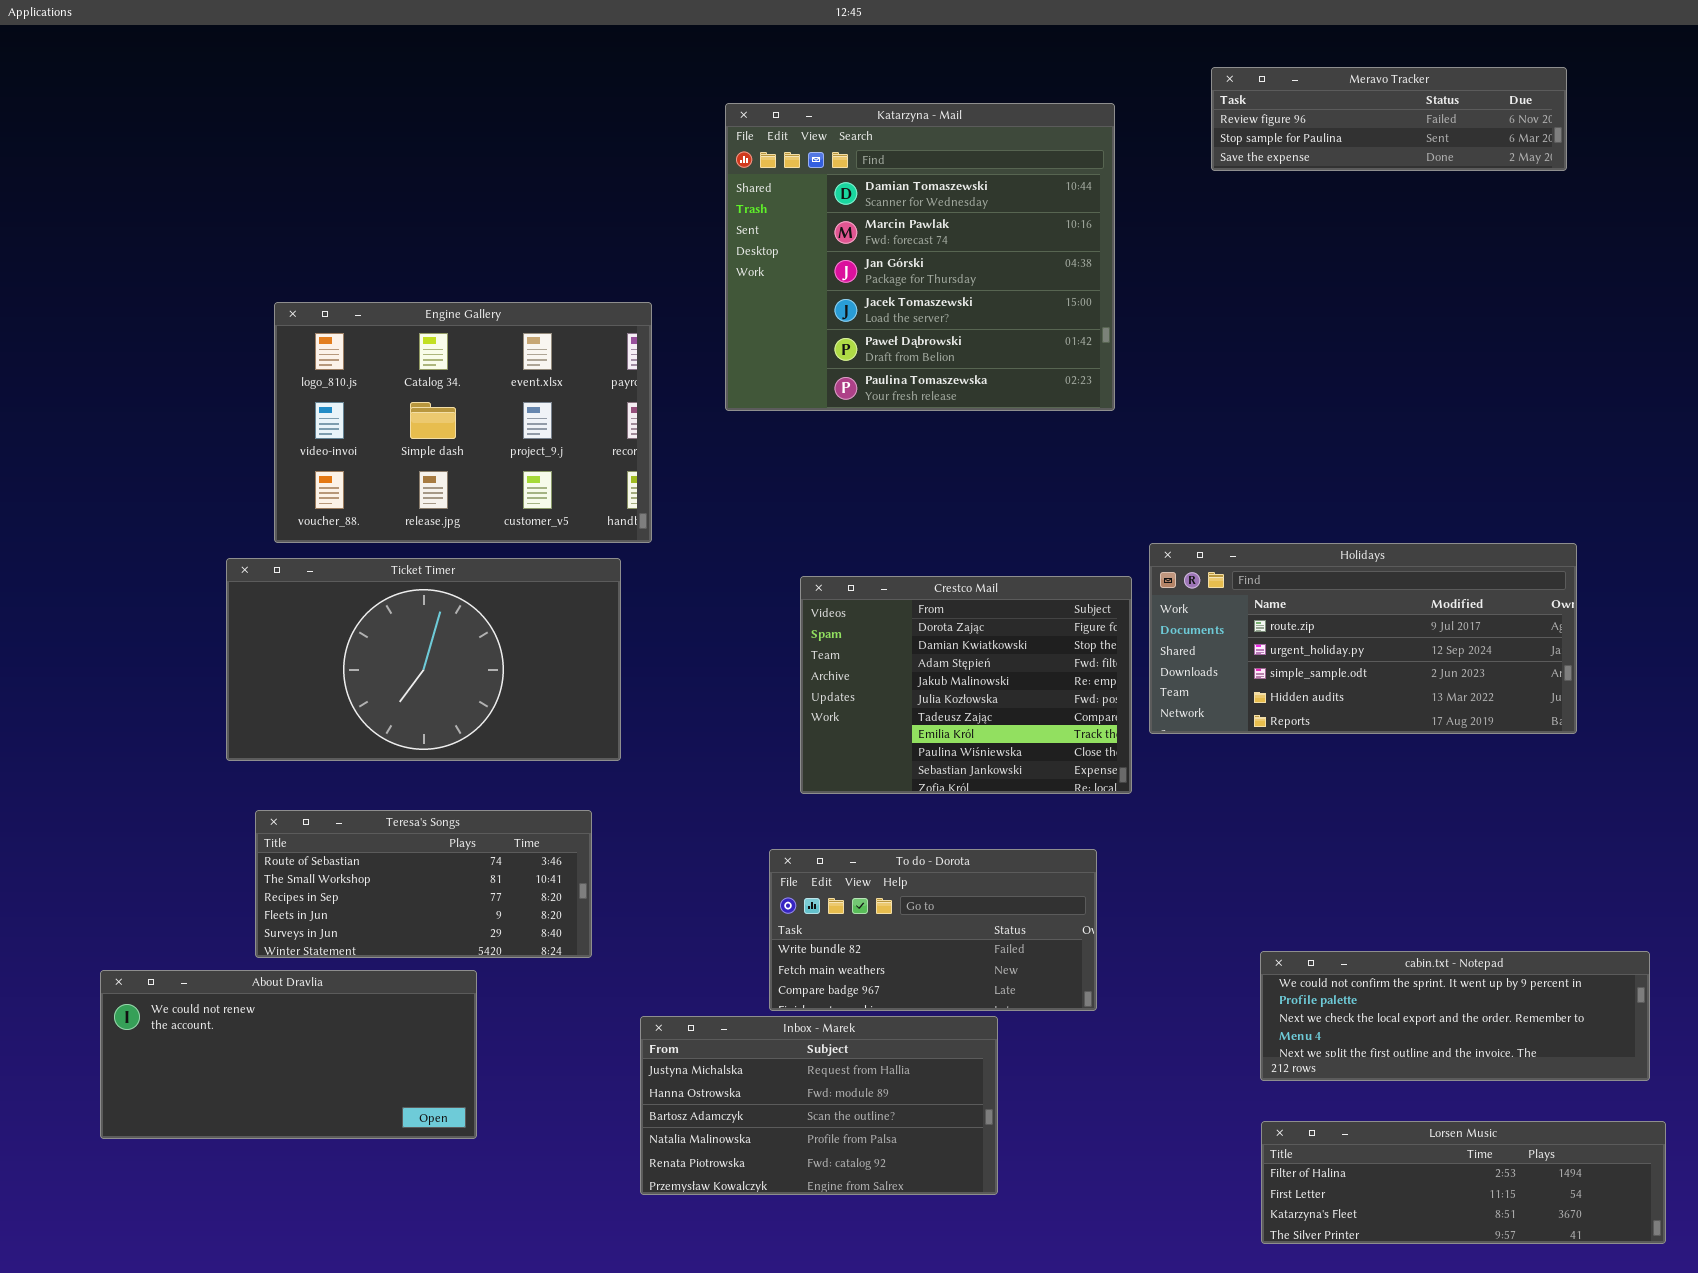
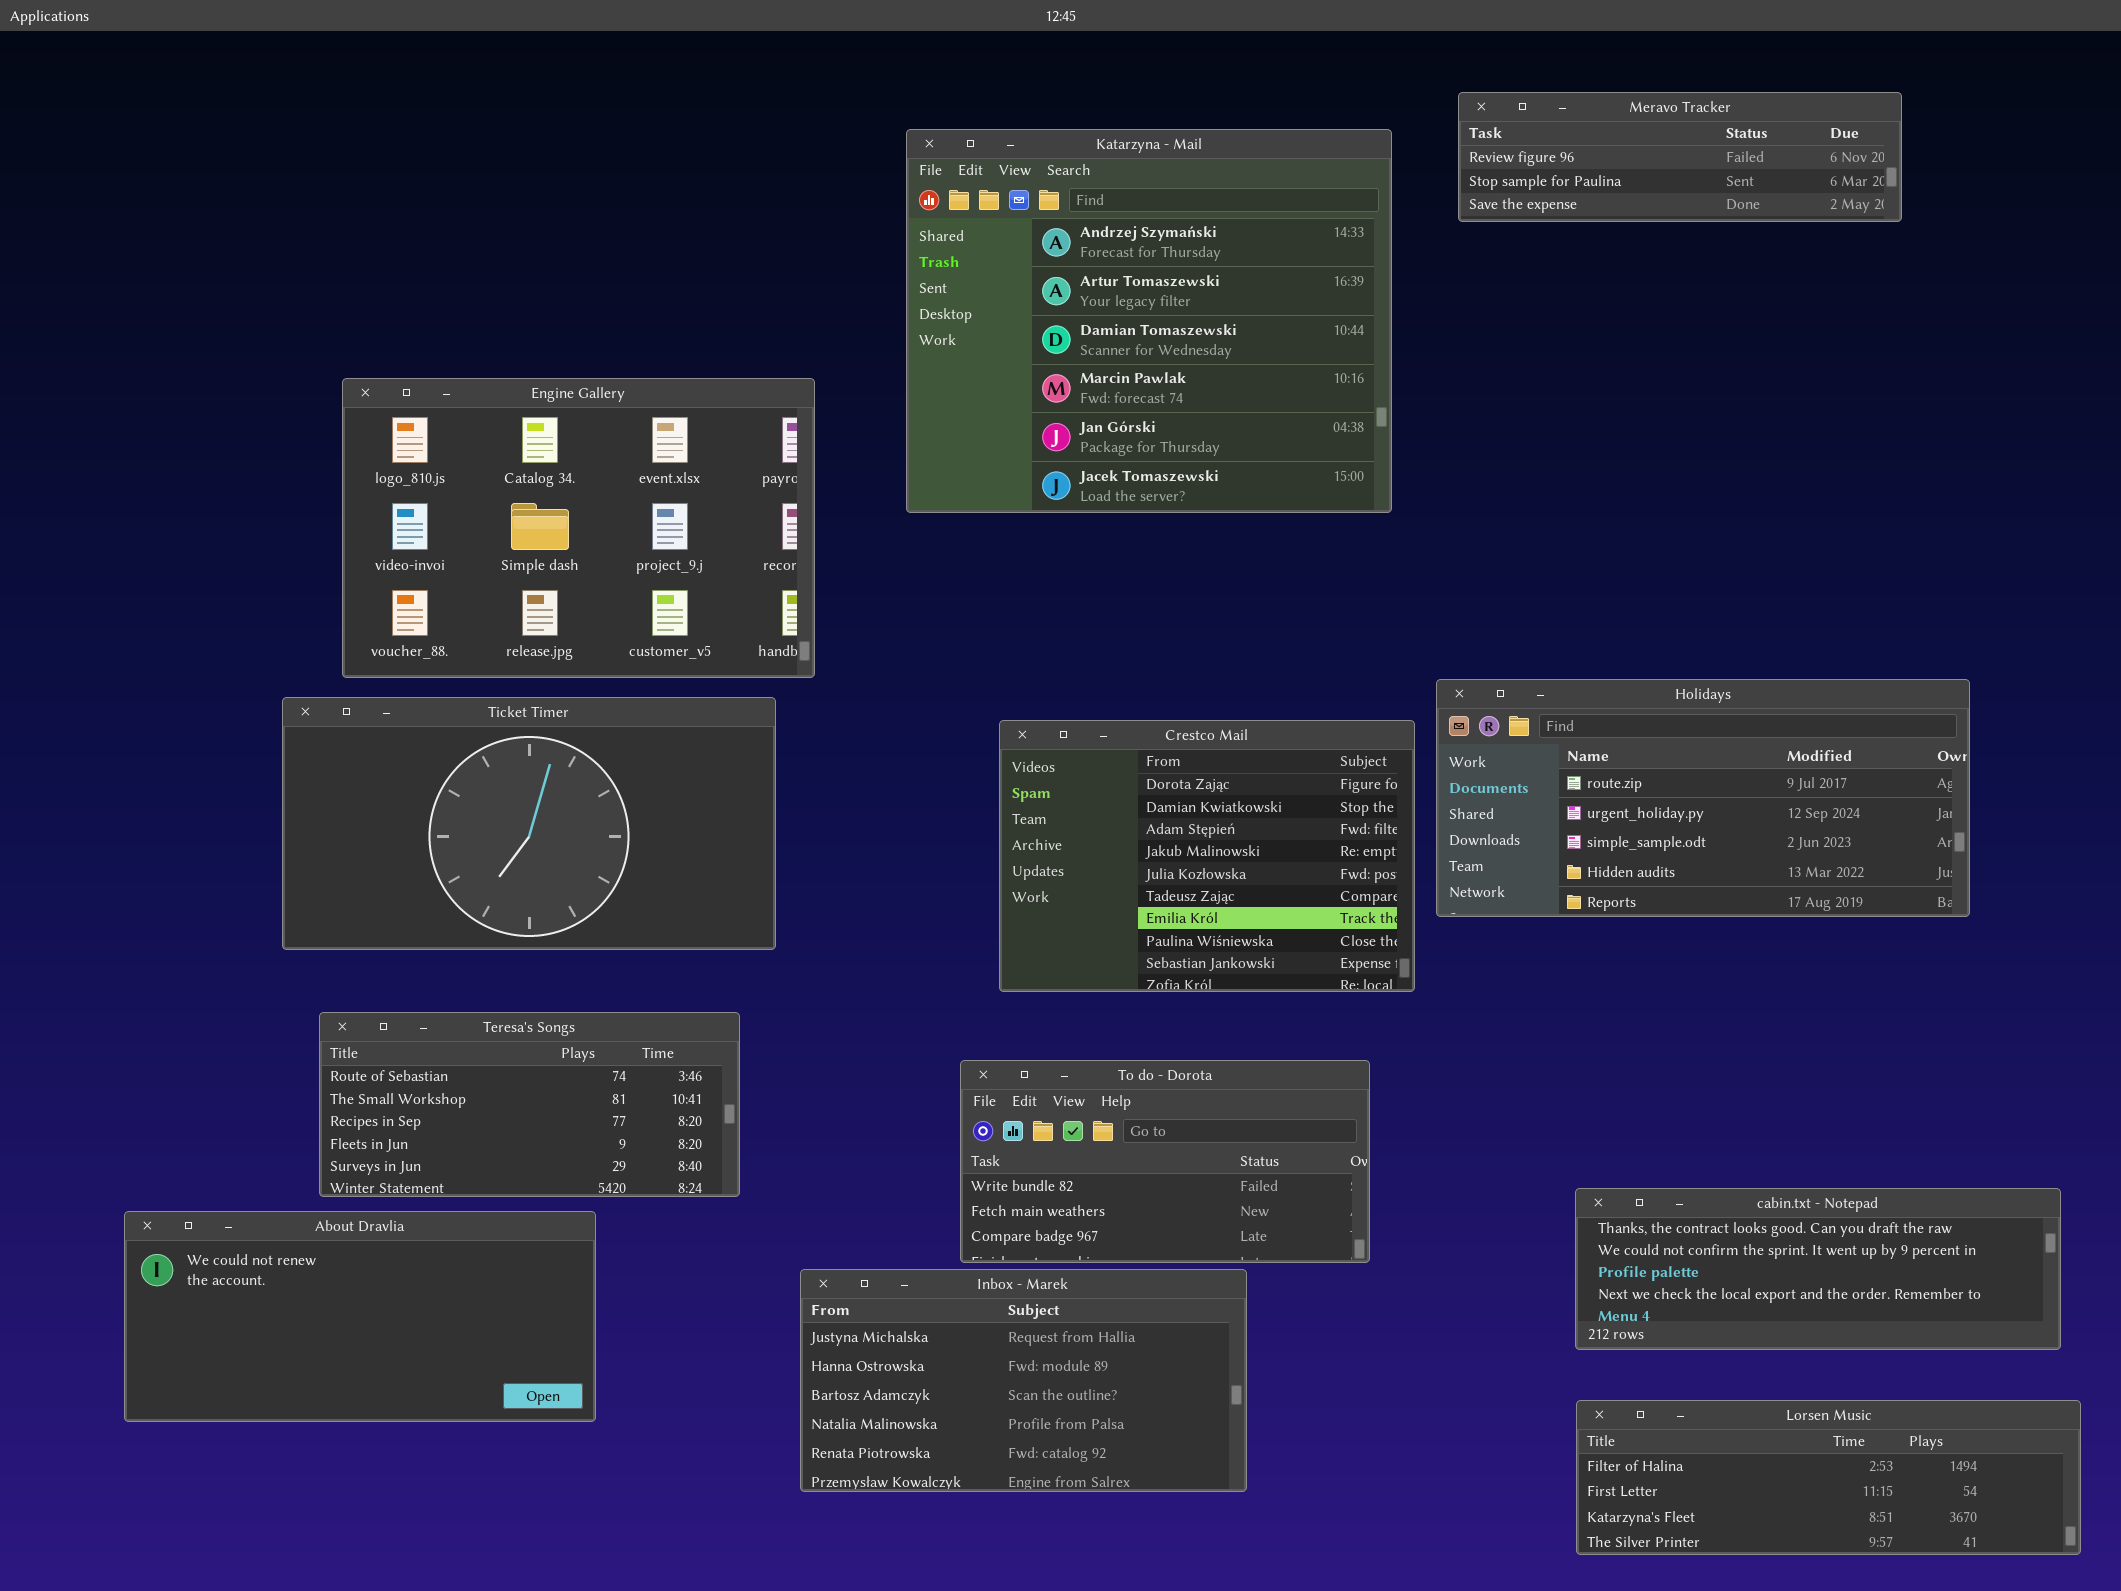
Meravo Tracker: [1211,67,1567,171] -> [1458,92,1902,222], moved
Katarzyna - Mail: [725,103,1115,411] -> [906,129,1392,513], scrolled up 2 rows
cabin.txt - Notepad: [1260,951,1650,1081] -> [1575,1188,2061,1350], scrolled up 1 row

